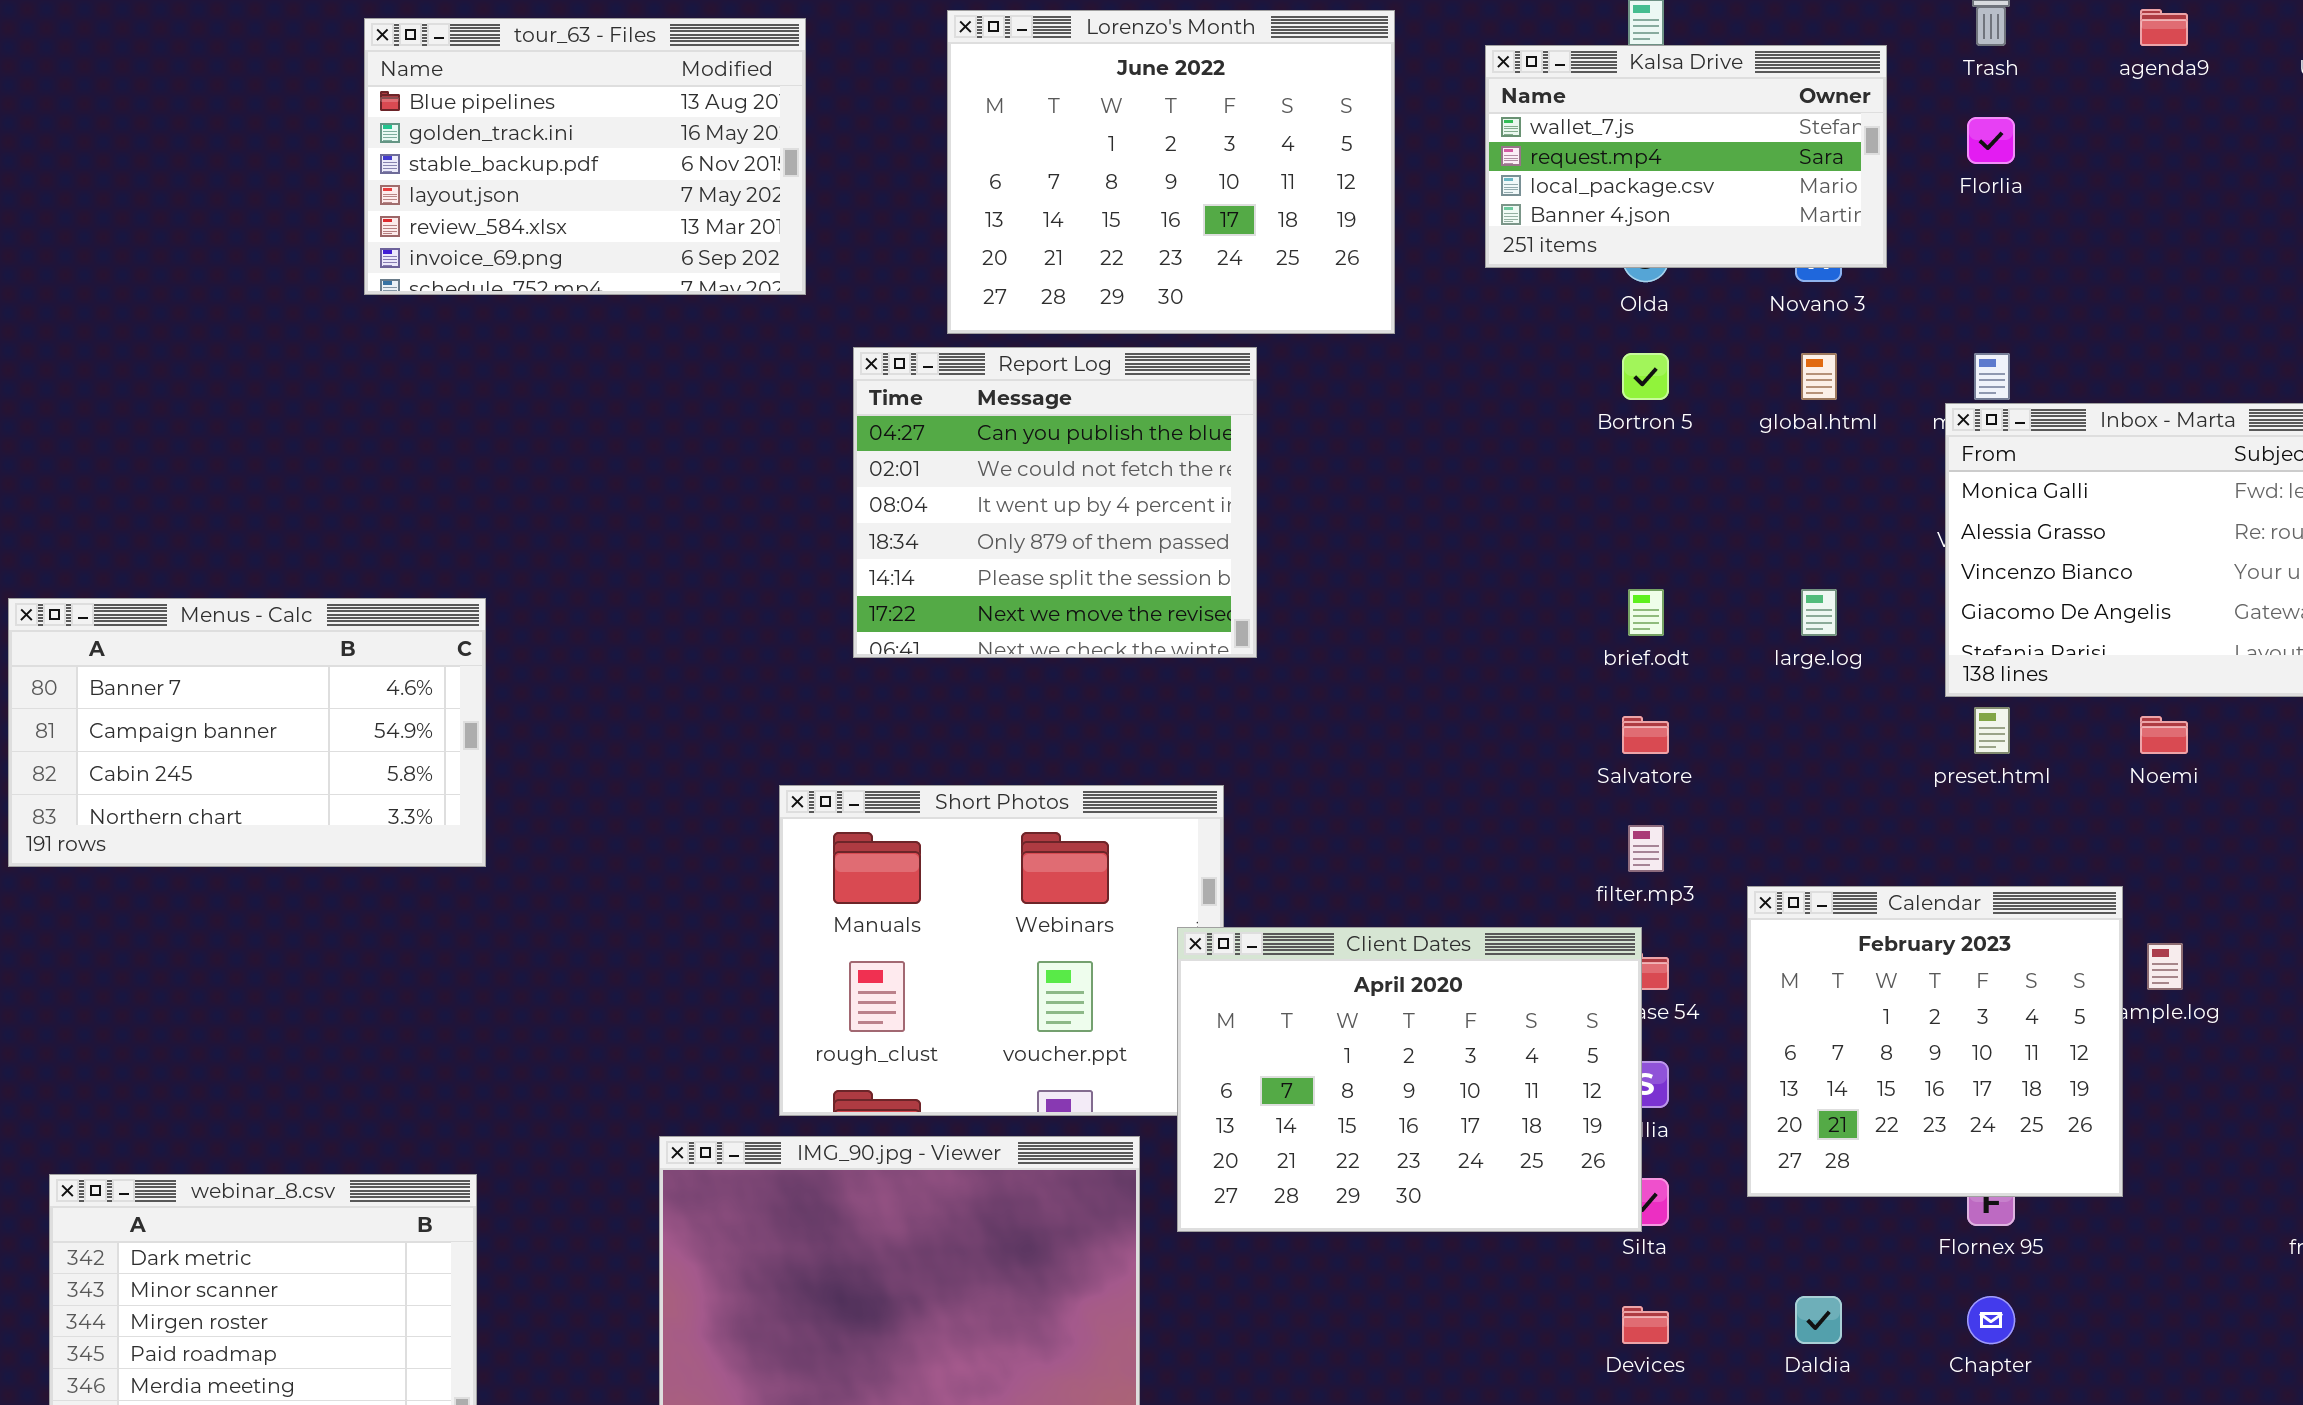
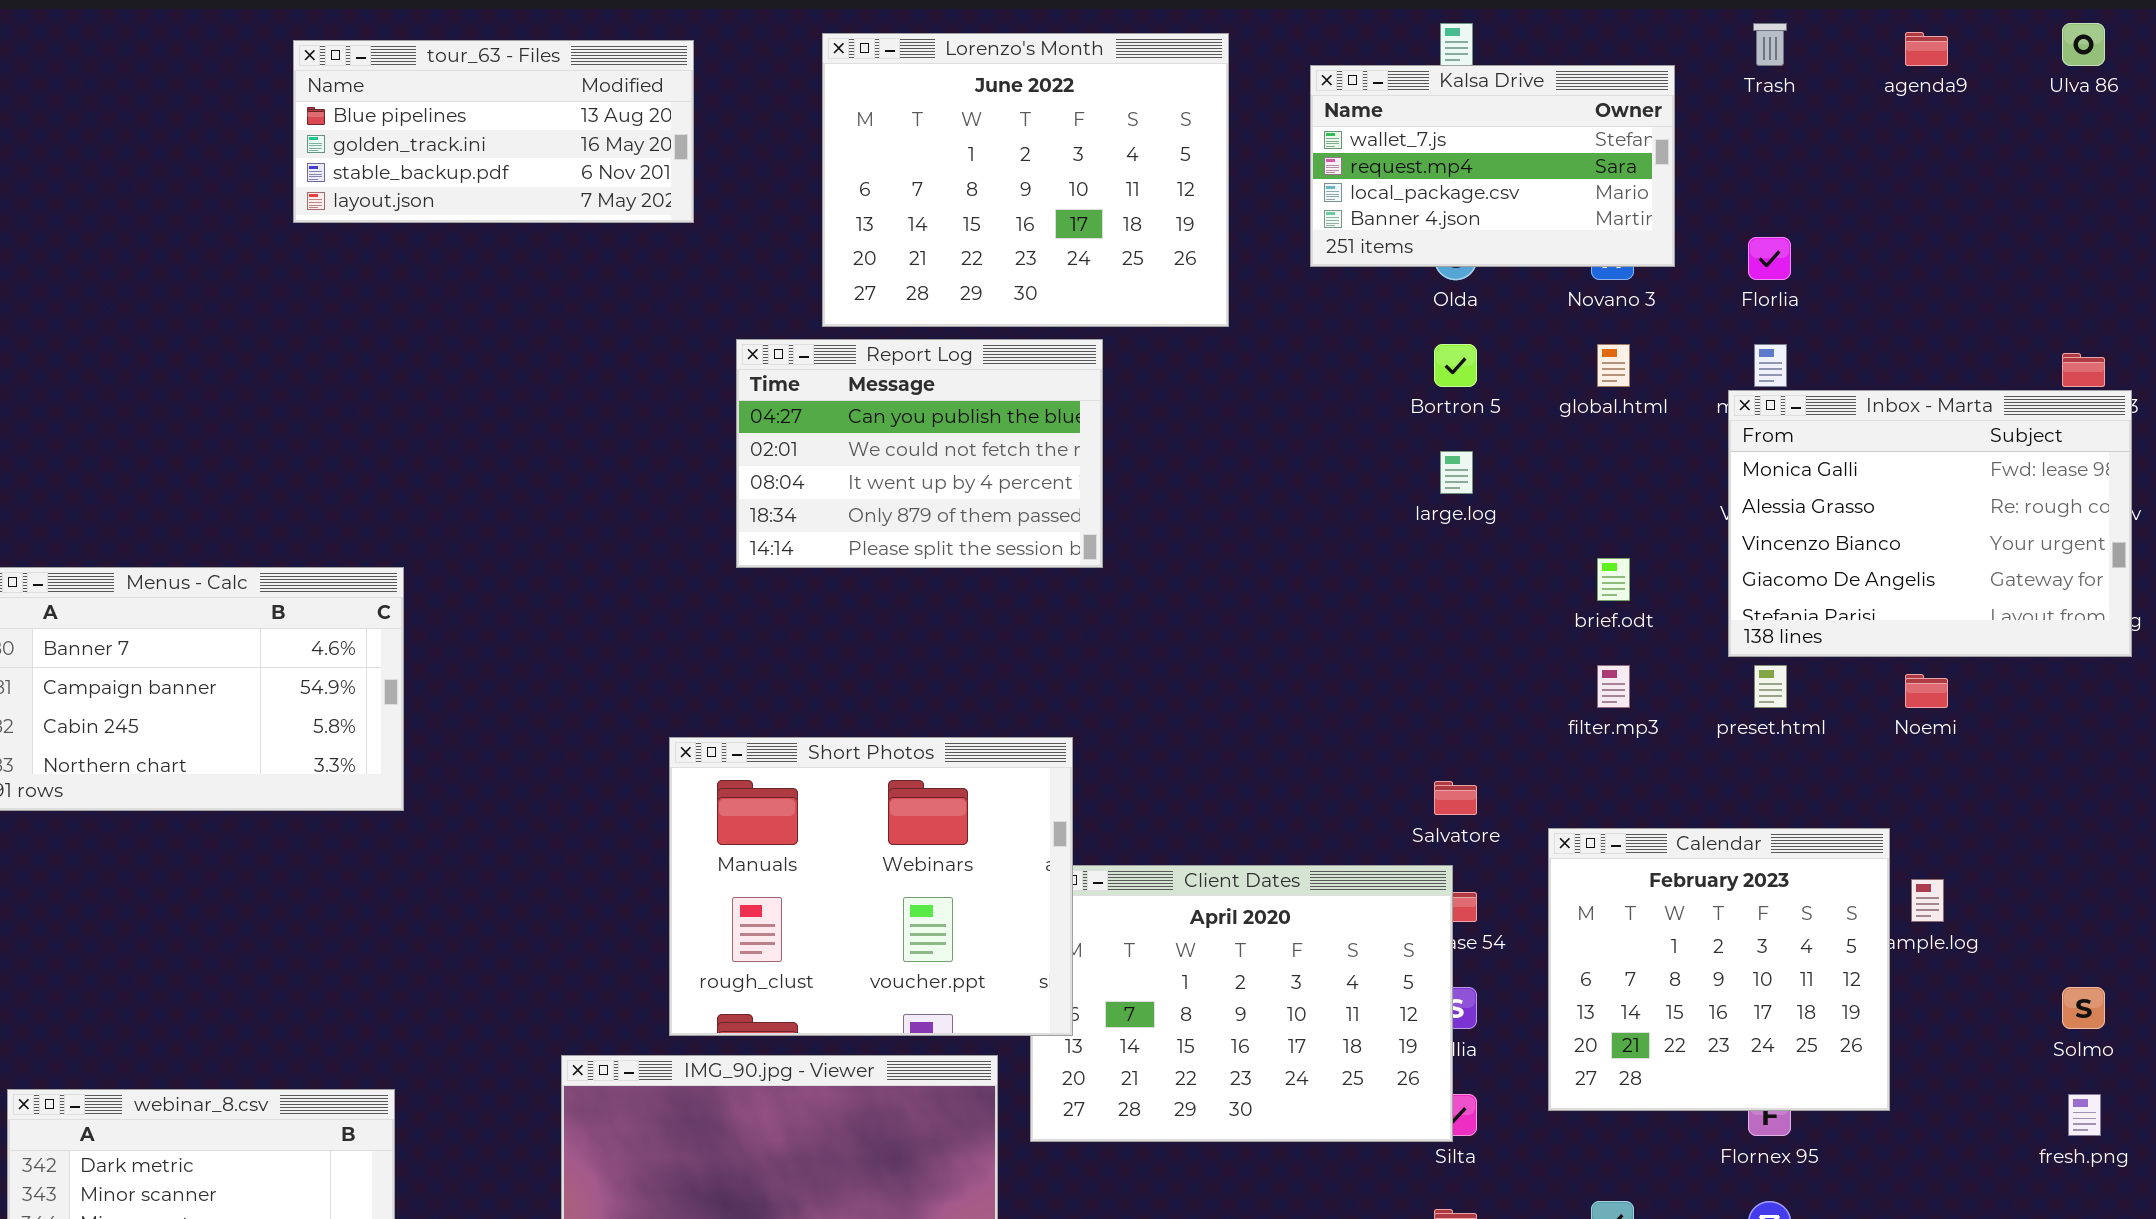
tour_63 - Files: [364,18,806,295] -> [293,40,694,223], resized
Florlia: [1967,117,2015,164] -> [1748,237,1791,280], moved
Report Log: [853,347,1257,658] -> [736,339,1103,568], resized
brief.odt: [1628,589,1664,636] -> [1597,558,1630,601], moved
large.log: [1801,589,1837,636] -> [1440,451,1473,494], moved
Salvatore: [1622,716,1669,754] -> [1434,781,1477,815], moved
Short Photos: [779,785,1224,1116] -> [669,737,1073,1036], raised
filter.mp3: [1628,825,1664,872] -> [1597,665,1630,708], moved

